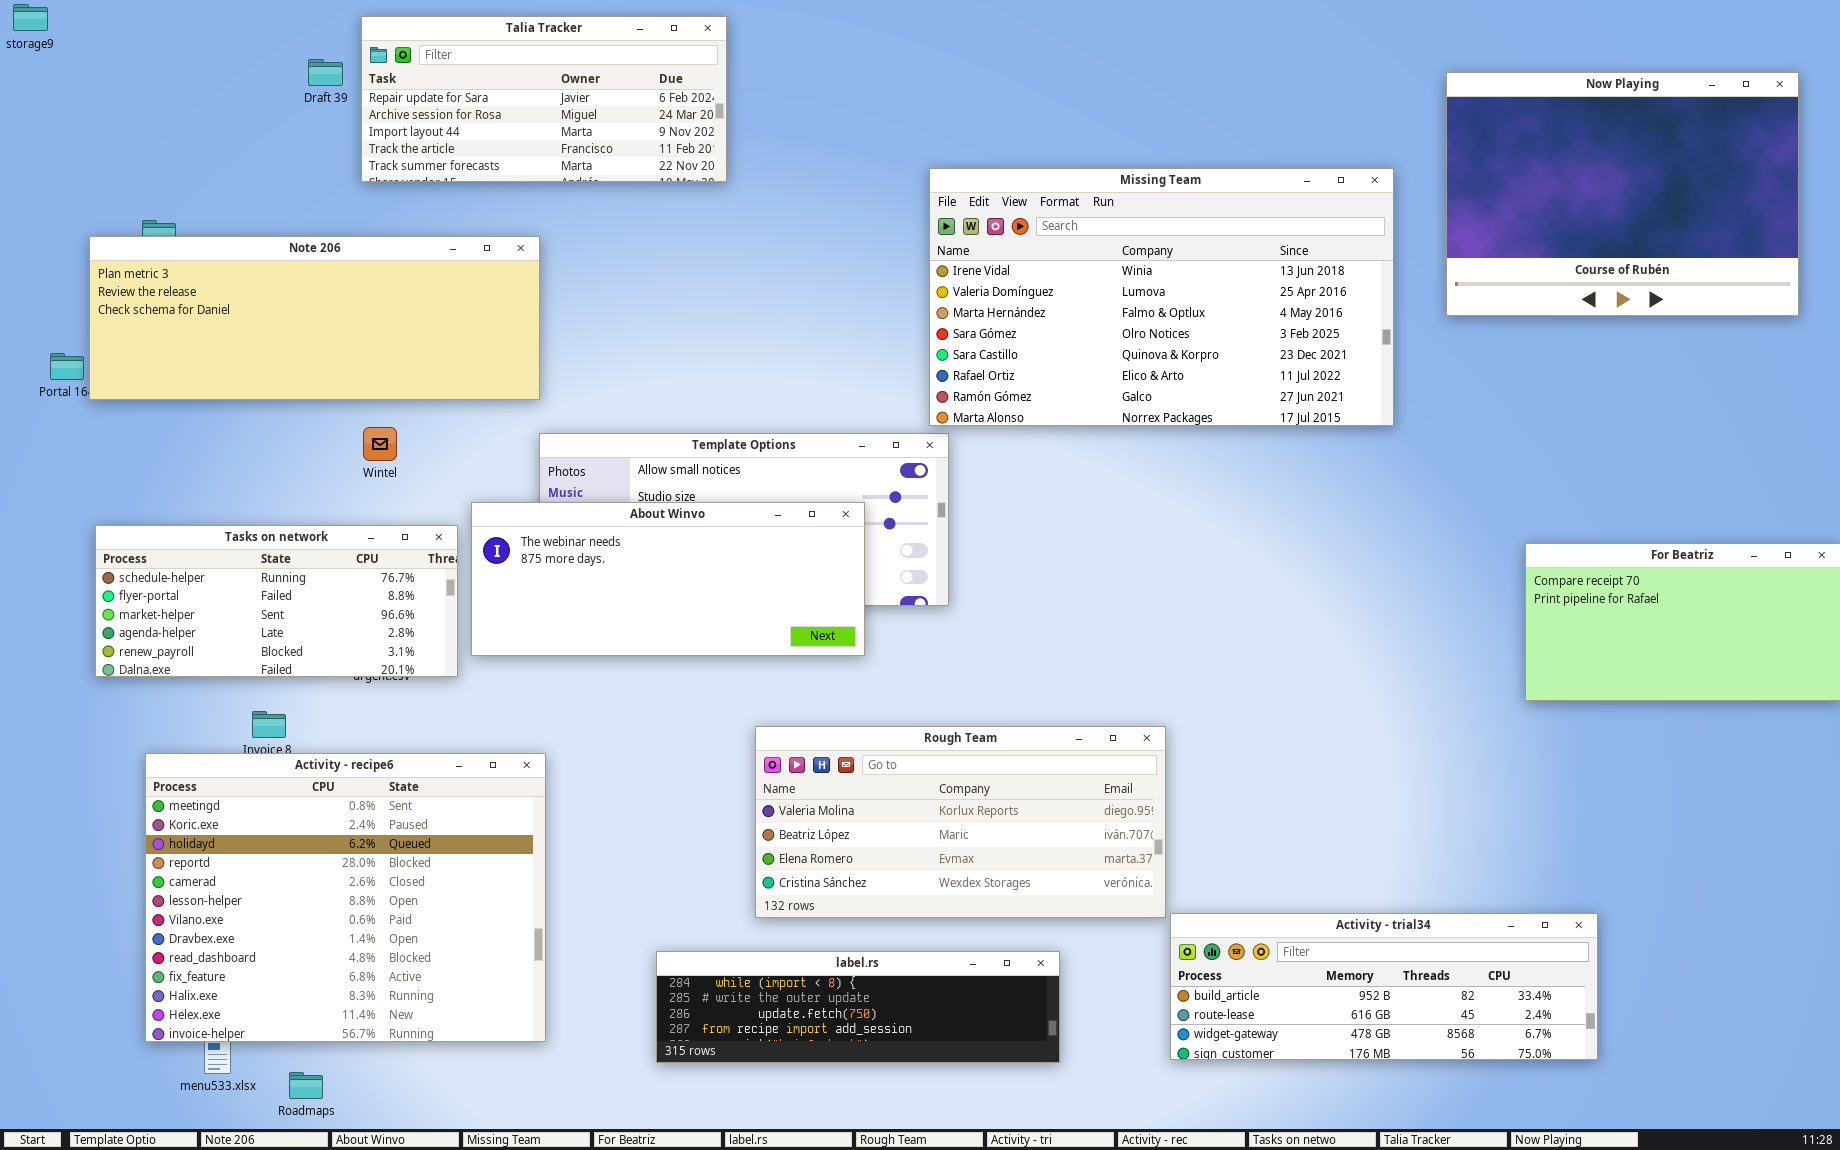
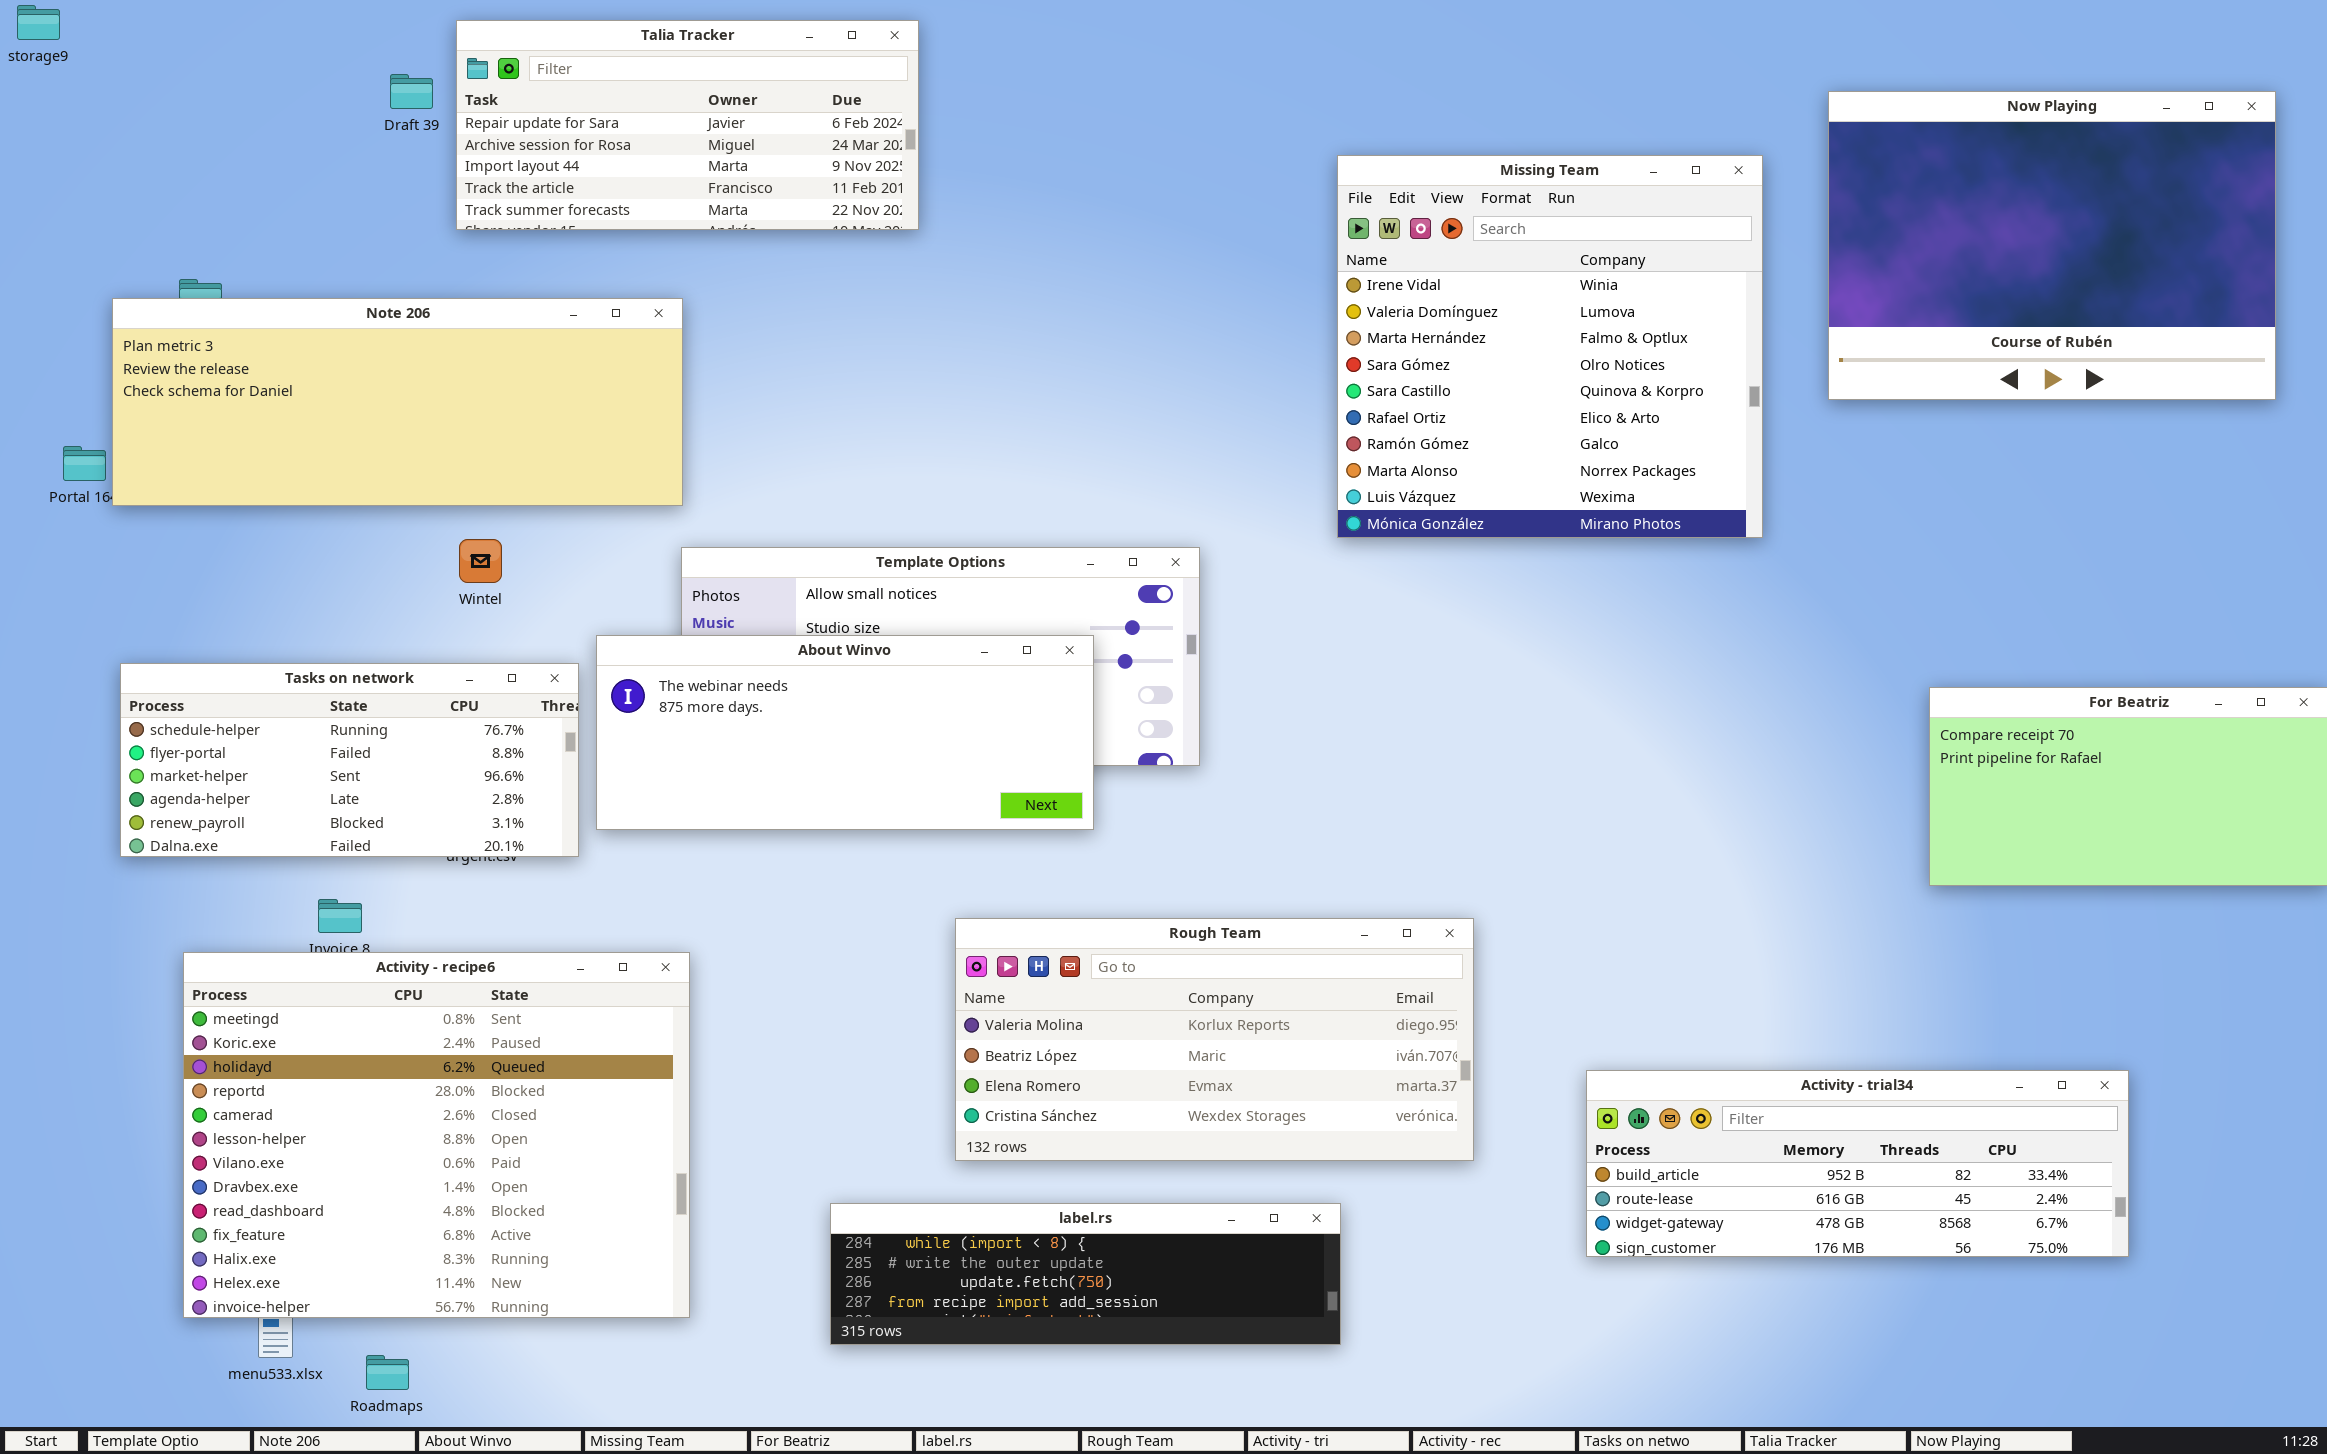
Missing Team: [929,168,1394,426] -> [1337,155,1763,538], resized
Activity - trial34: [1170,913,1598,1060] -> [1586,1070,2129,1257], moved

